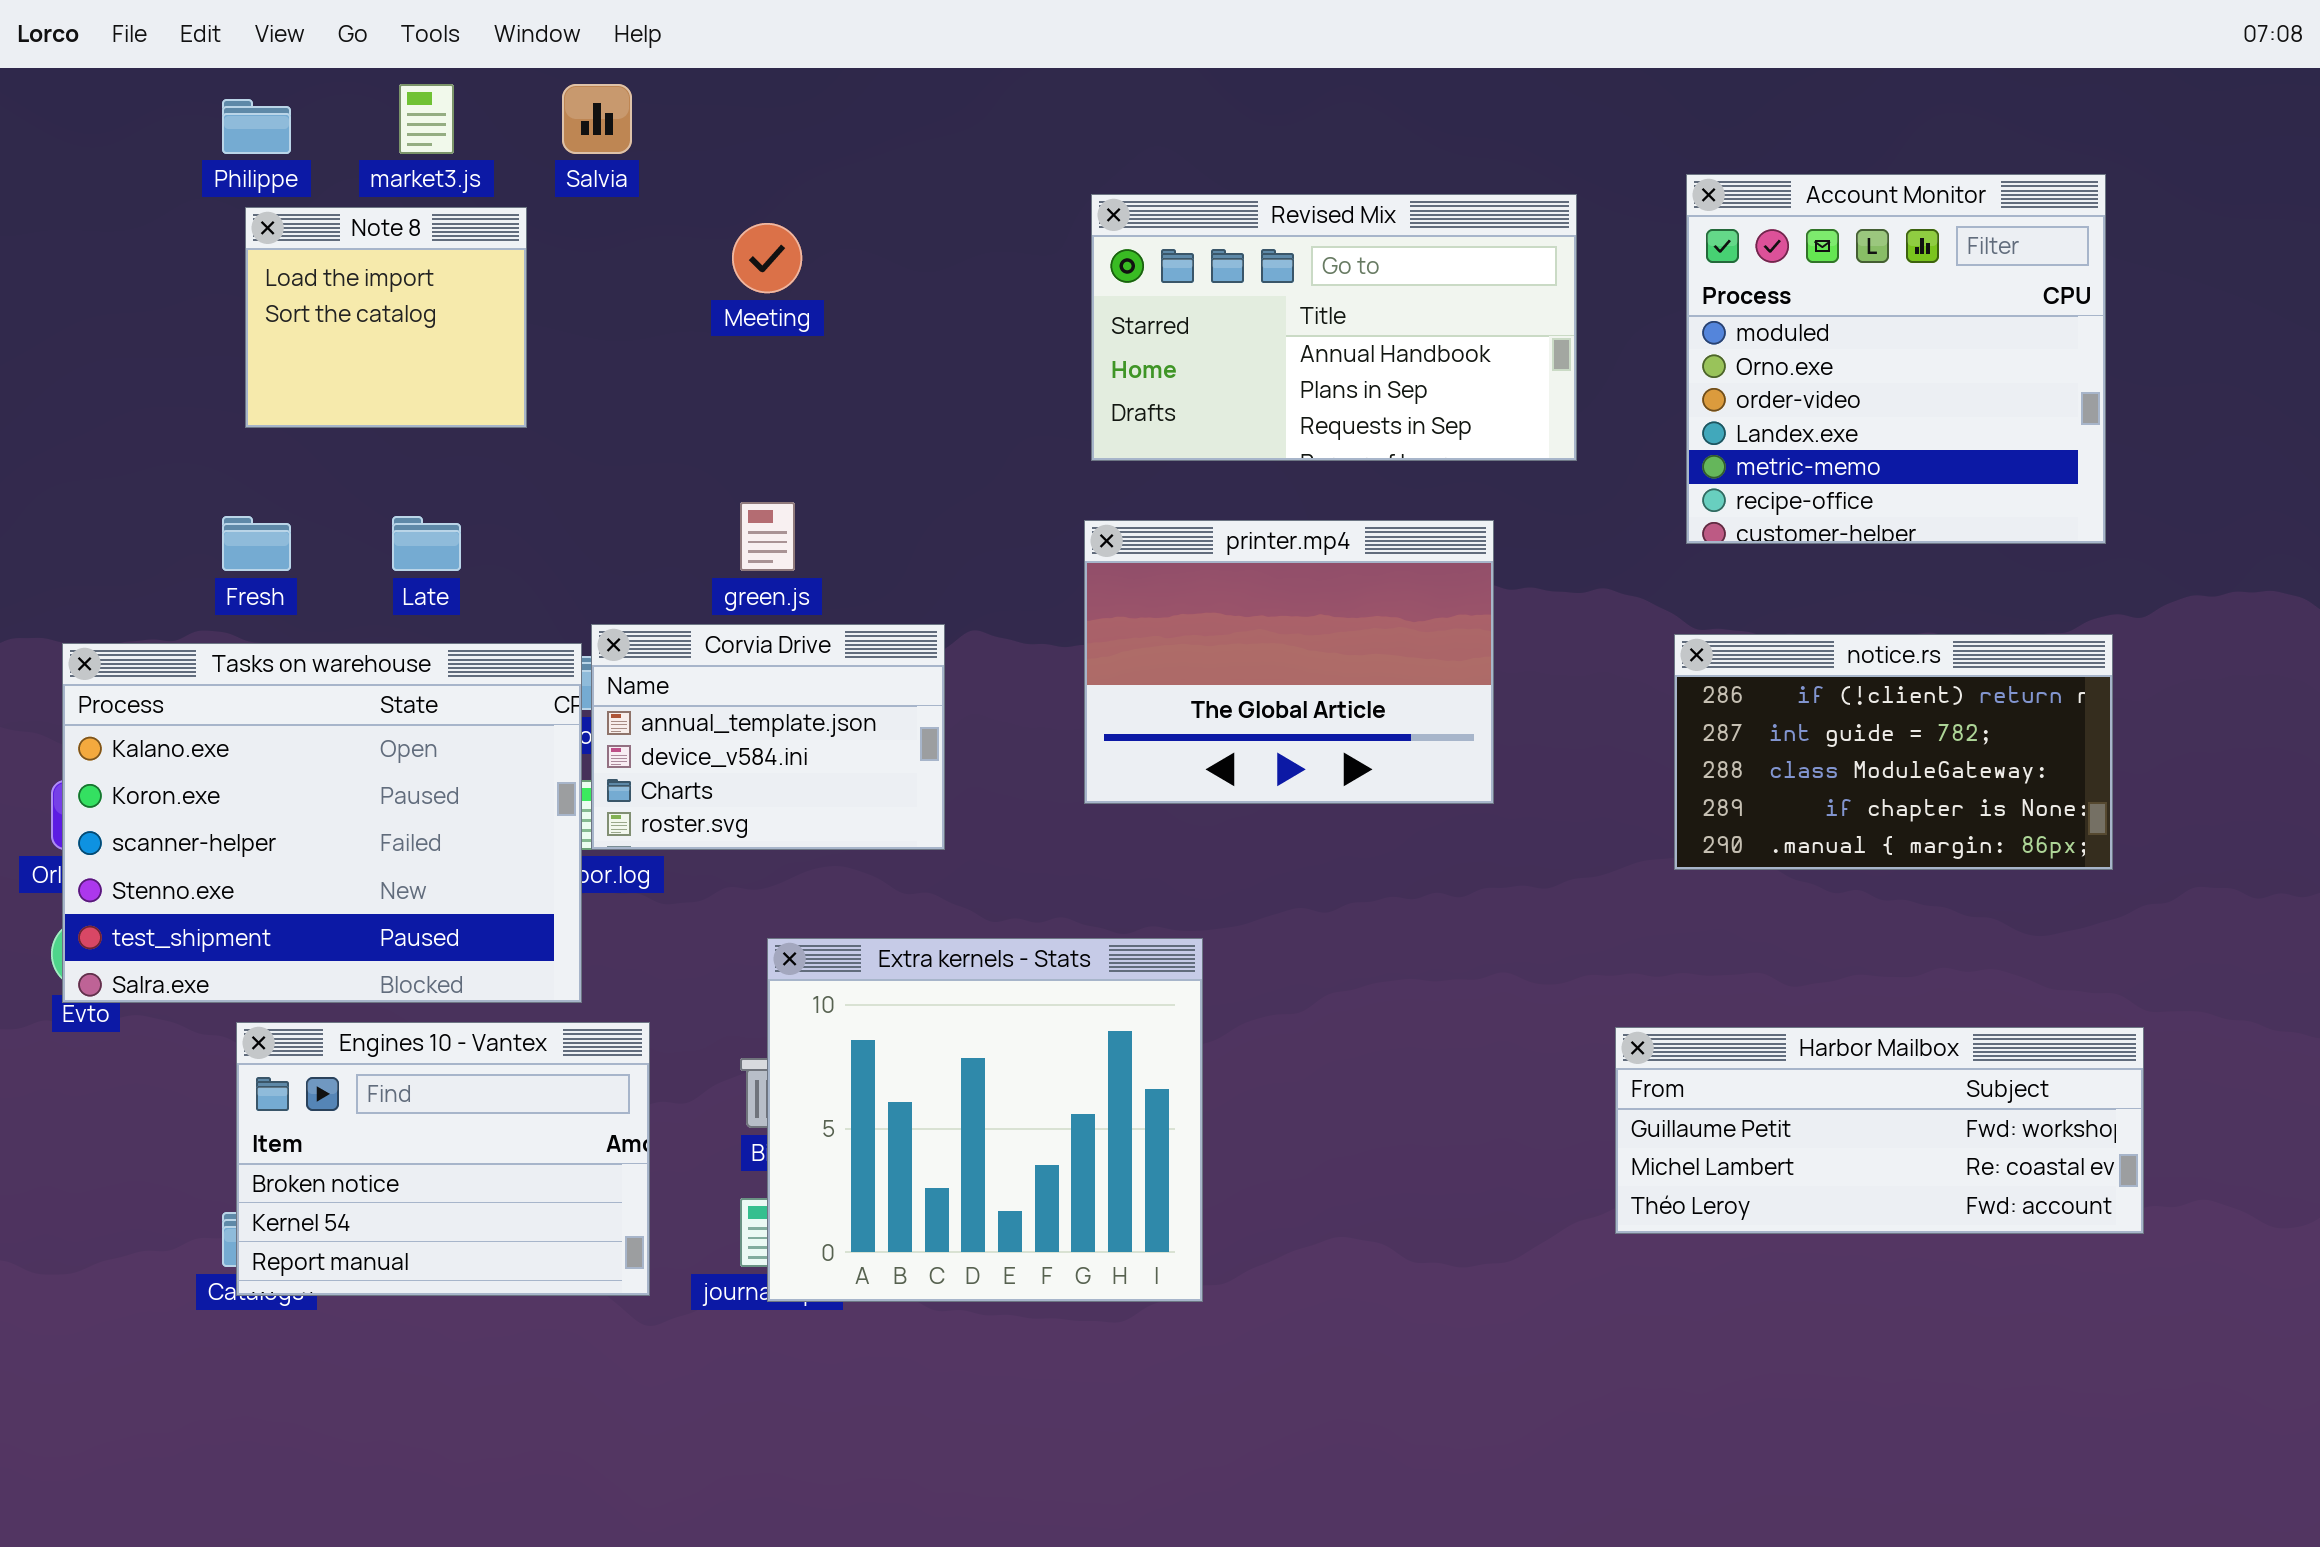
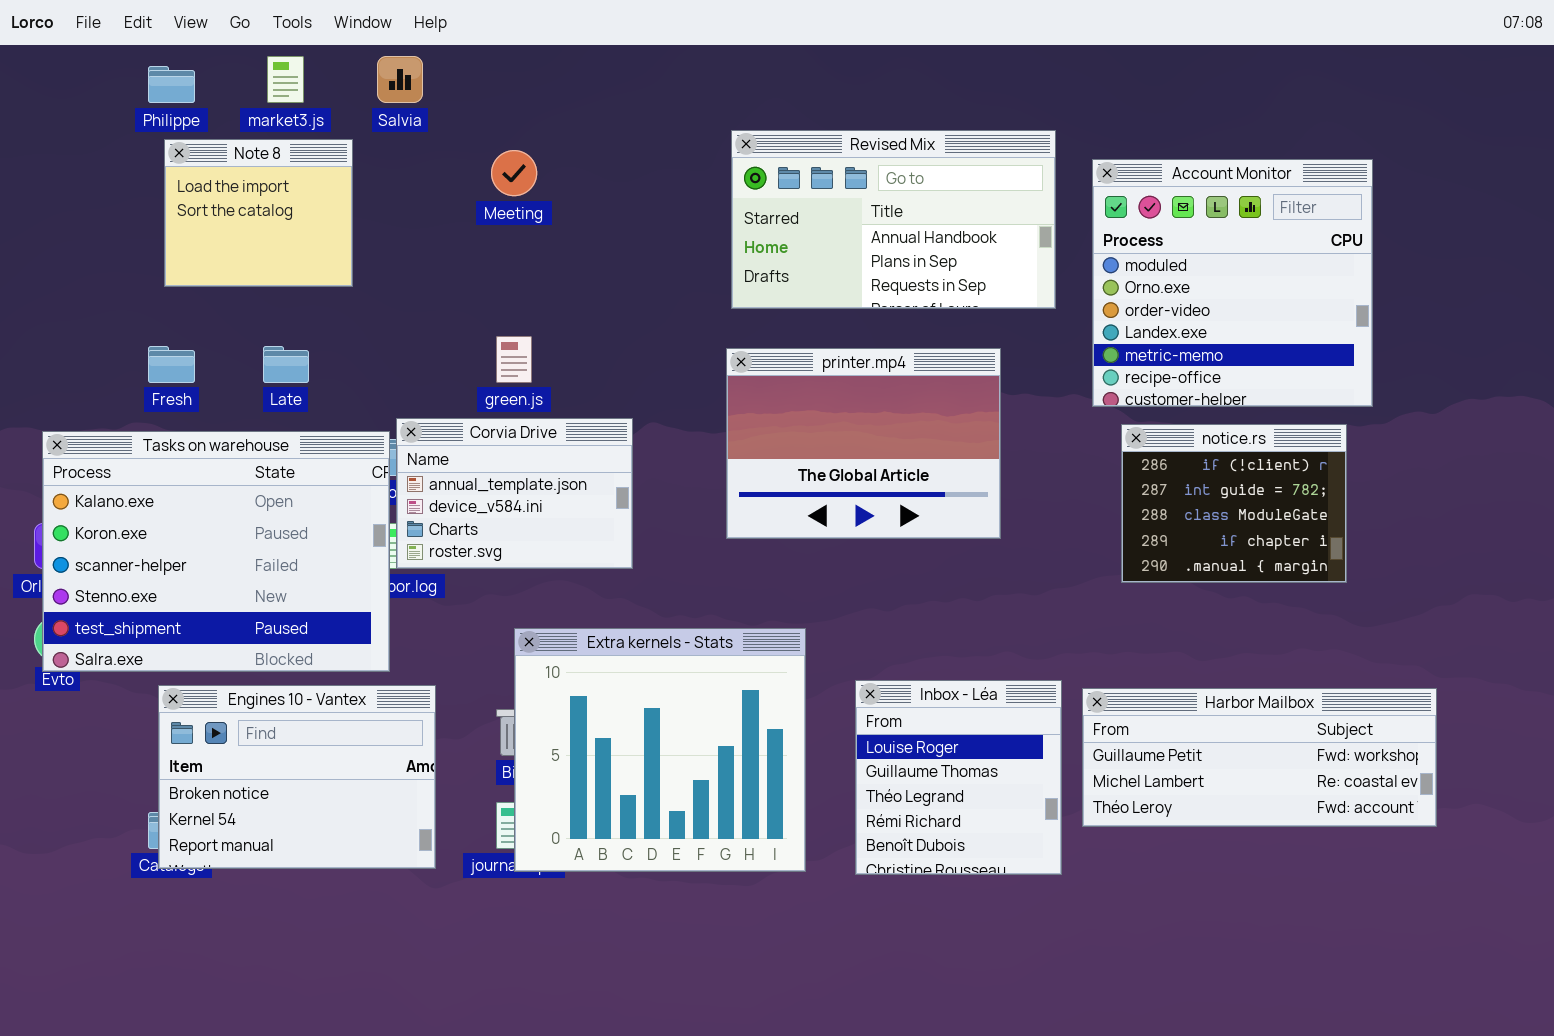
Account Monitor: [1686,174,2106,544] -> [1092,159,1373,407], moved
notice.rs: [1674,634,2113,870] -> [1121,424,1347,583], resized
Inbox - Léa: none -> [855,680,1062,875], opened

